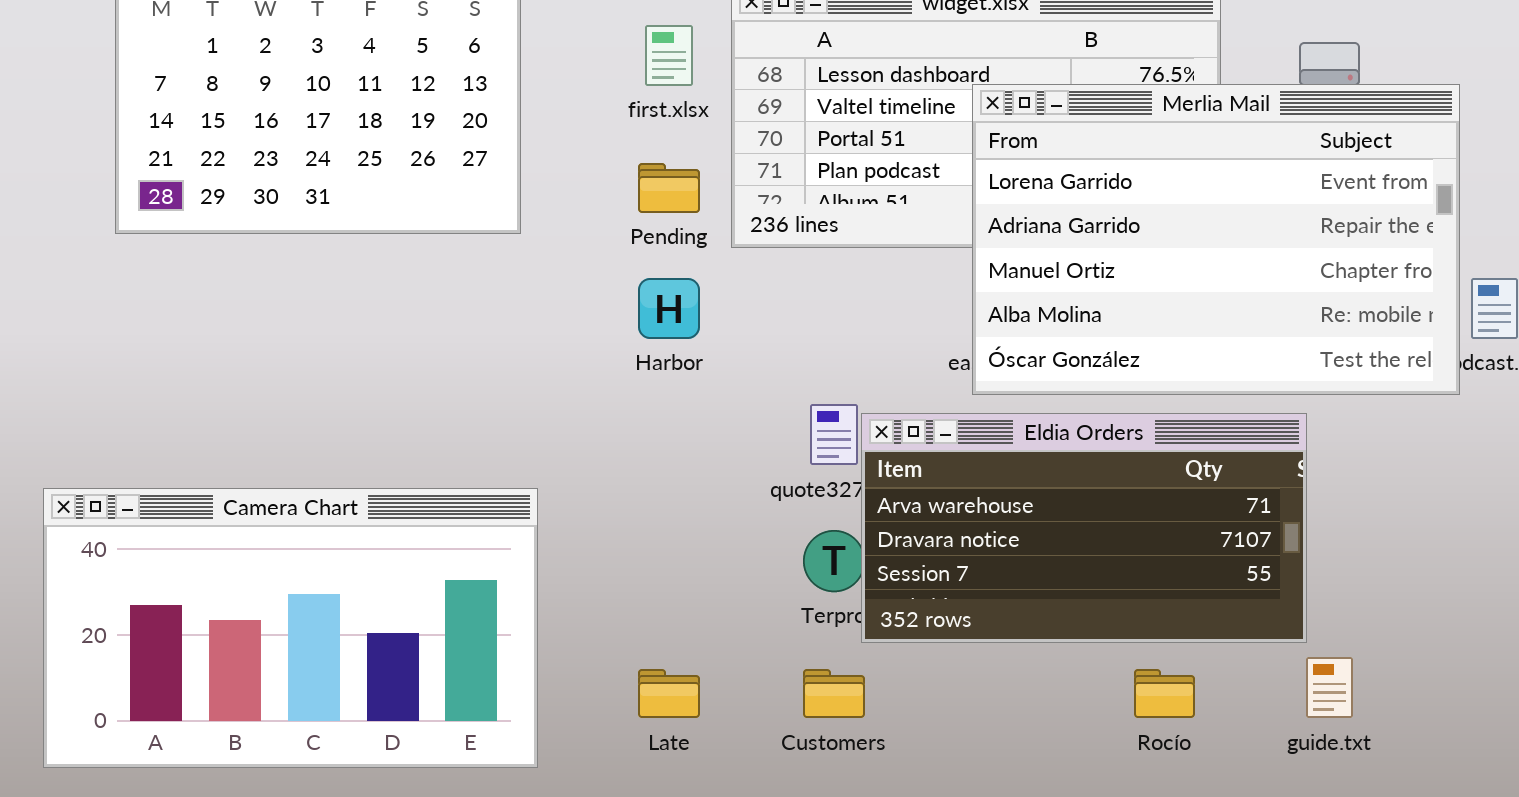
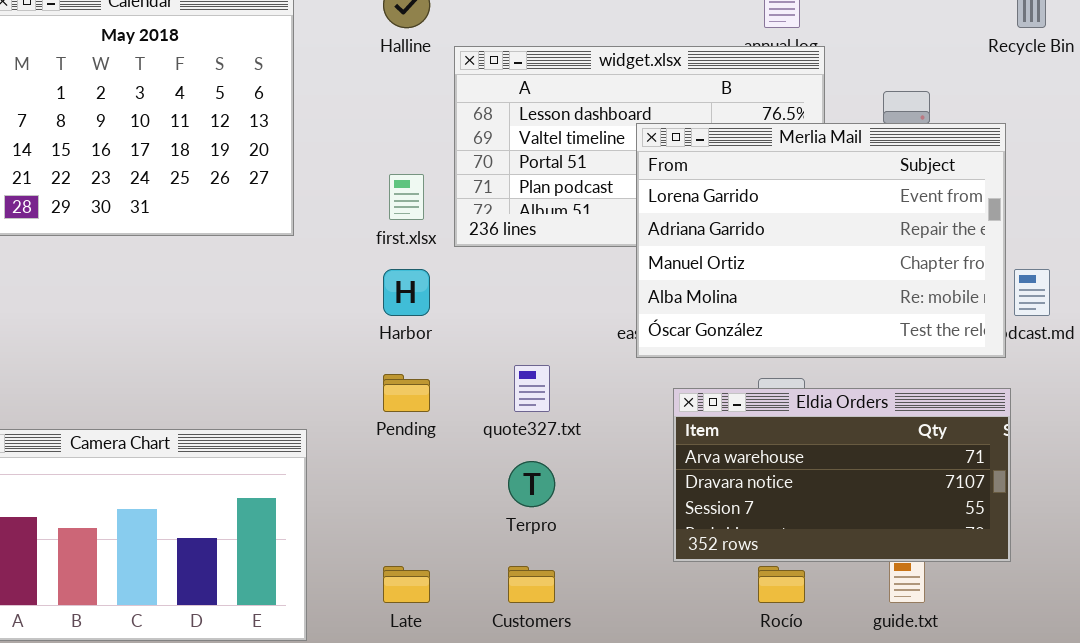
first.xlsx: [645,25,693,86] -> [389,174,424,220], moved
Pending: [638,163,700,213] -> [383,374,430,412], moved
Eldia Orders: [861,413,1307,643] -> [673,388,1011,562], moved

